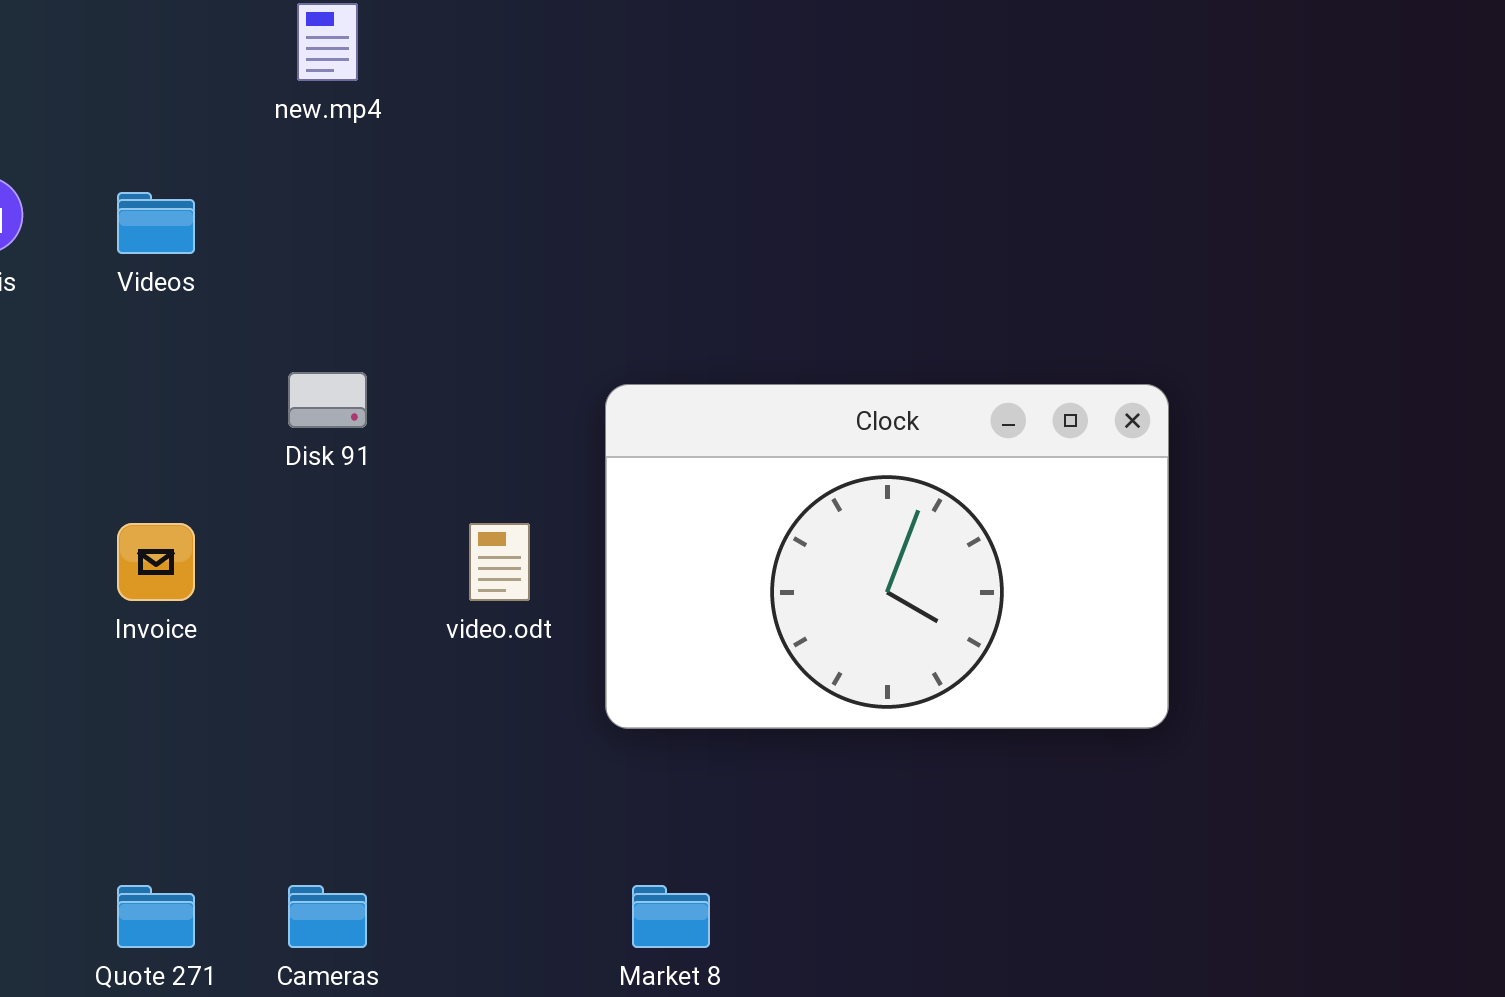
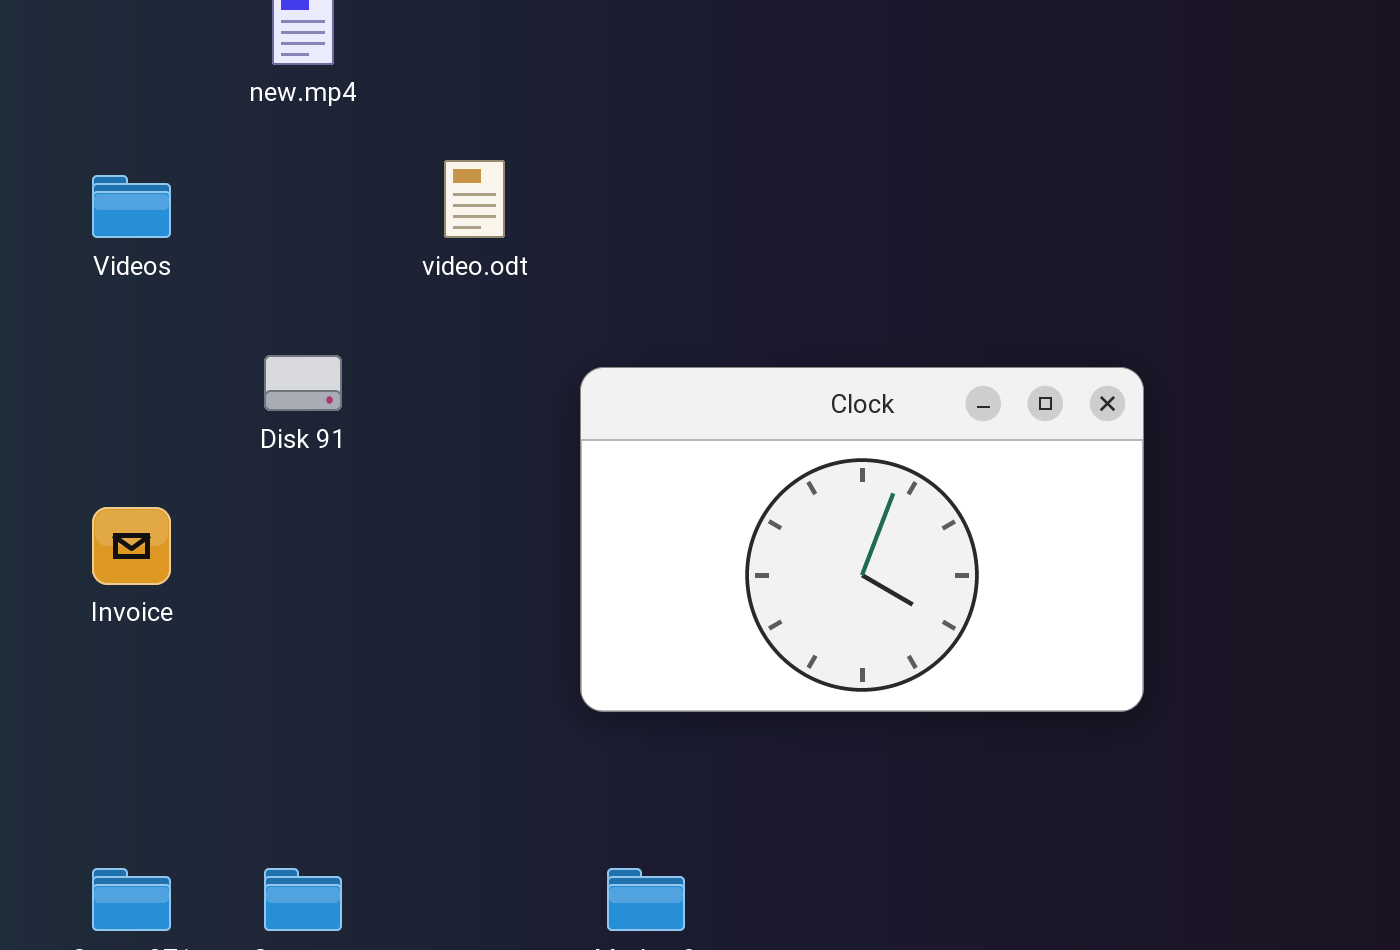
video.odt: [469,523,530,601] -> [444,160,505,238], moved

